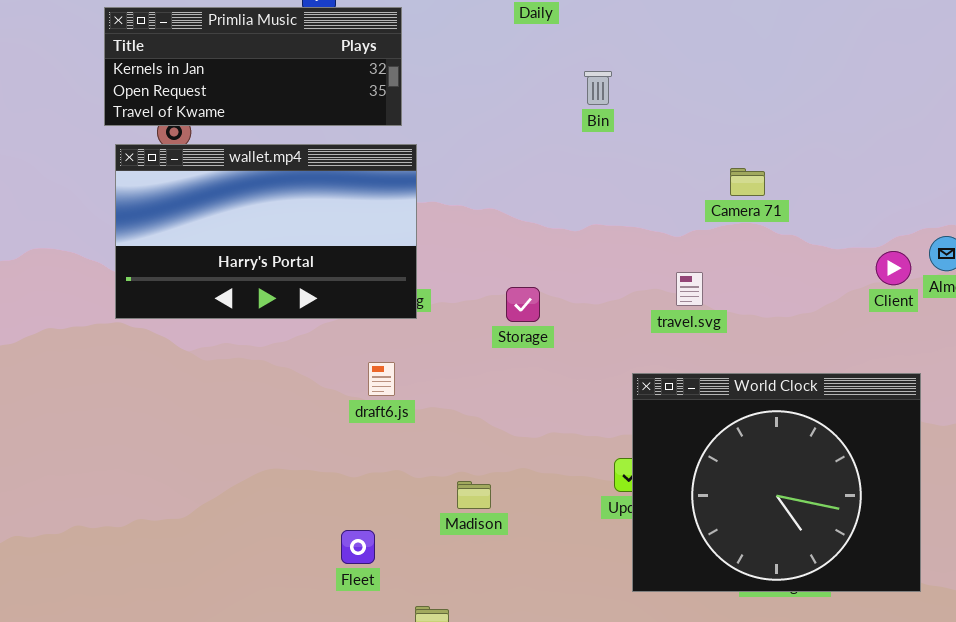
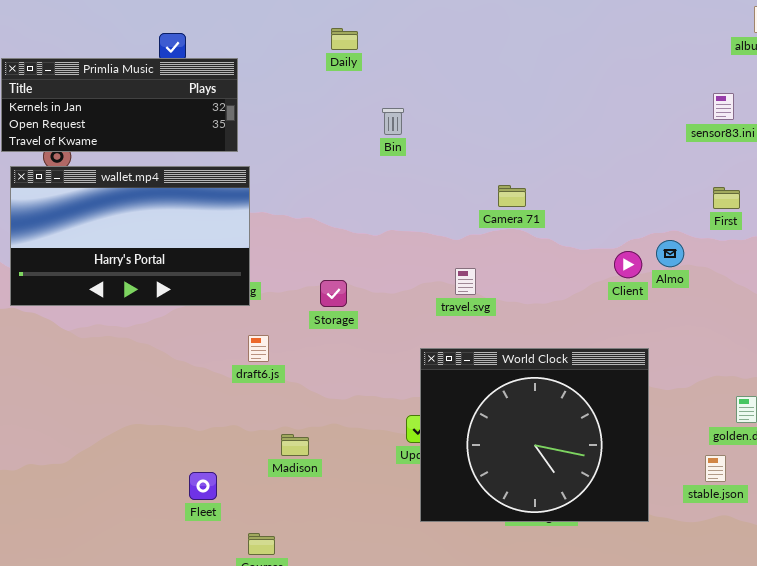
draft6.js: [368,362,395,396] -> [248,335,269,362], moved

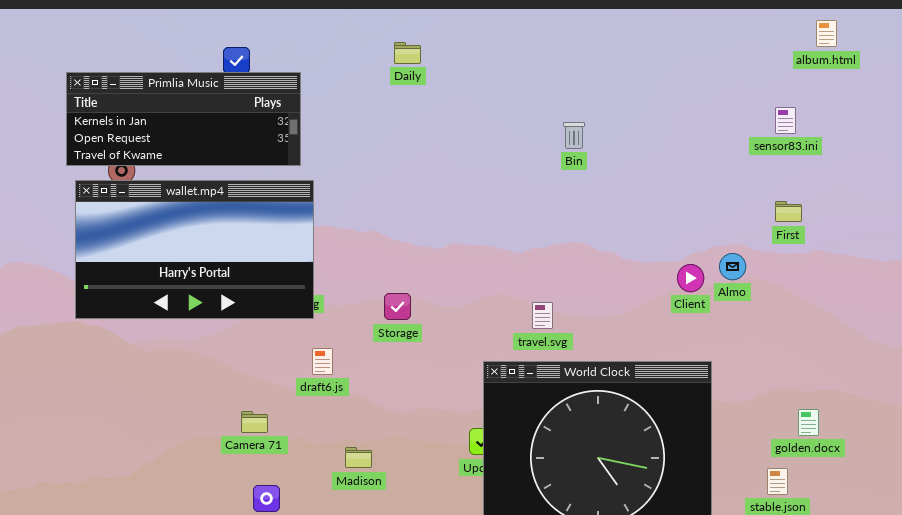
Bin: [382,108,404,135] -> [563,122,585,149], moved
Camera 71: [498,185,526,207] -> [241,411,268,433], moved
travel.svg: [455,268,476,295] -> [532,302,553,329], moved

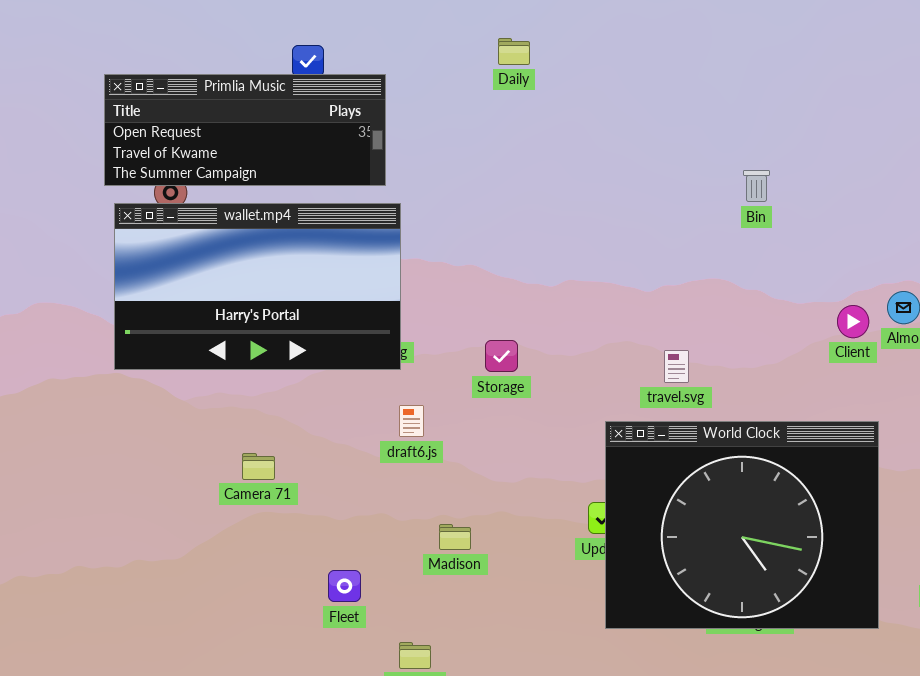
Primlia Music: [66,72,301,166] -> [104,74,386,186], scrolled down 1 row
Bin: [563,122,585,149] -> [743,170,770,202], moved
Camera 71: [241,411,268,433] -> [242,453,275,480], moved

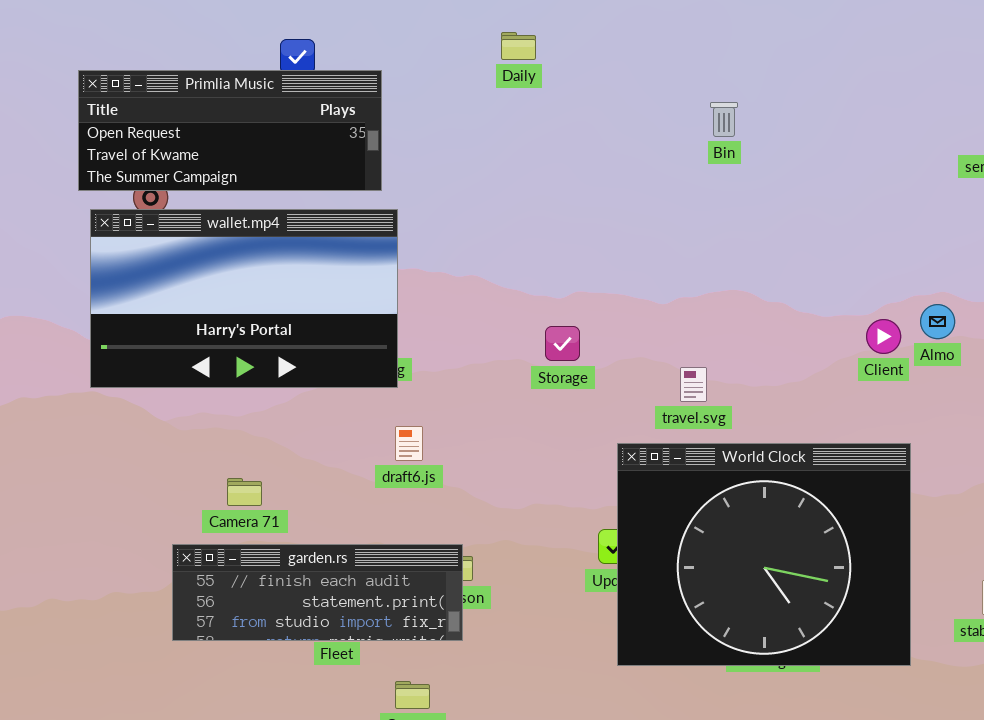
Bin: [743,170,770,202] -> [710,102,738,137], moved
Storage: [485,340,518,372] -> [545,326,580,361], moved
garden.rs: none -> [172,544,463,641], opened

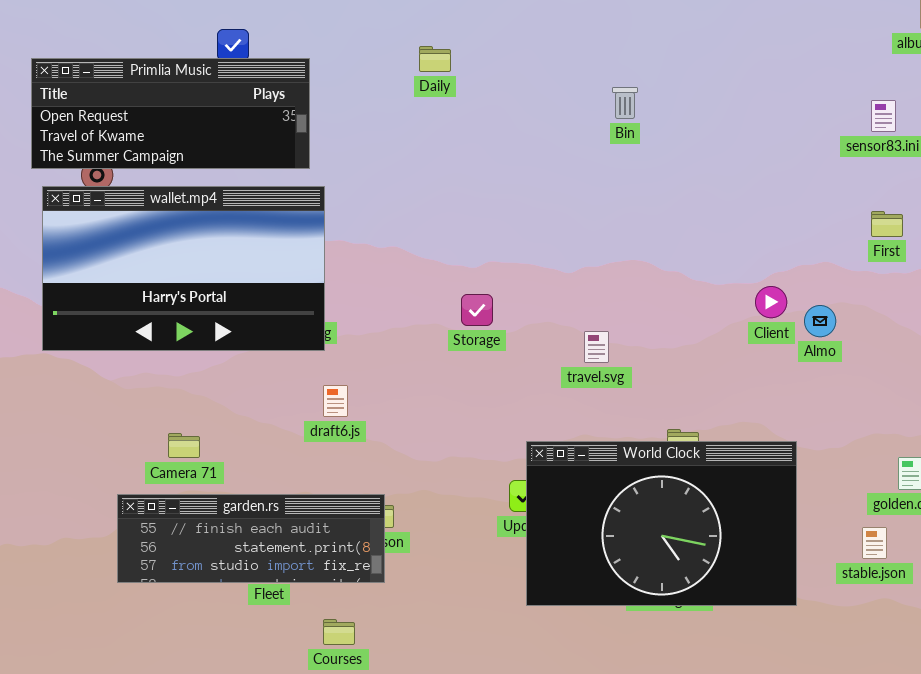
Daily: [501,32,536,60] -> [419,46,451,72], moved
Almo: [920,304,955,339] -> [804,305,836,337], moved
World Clock: [617,443,911,666] -> [526,441,797,606], resized

